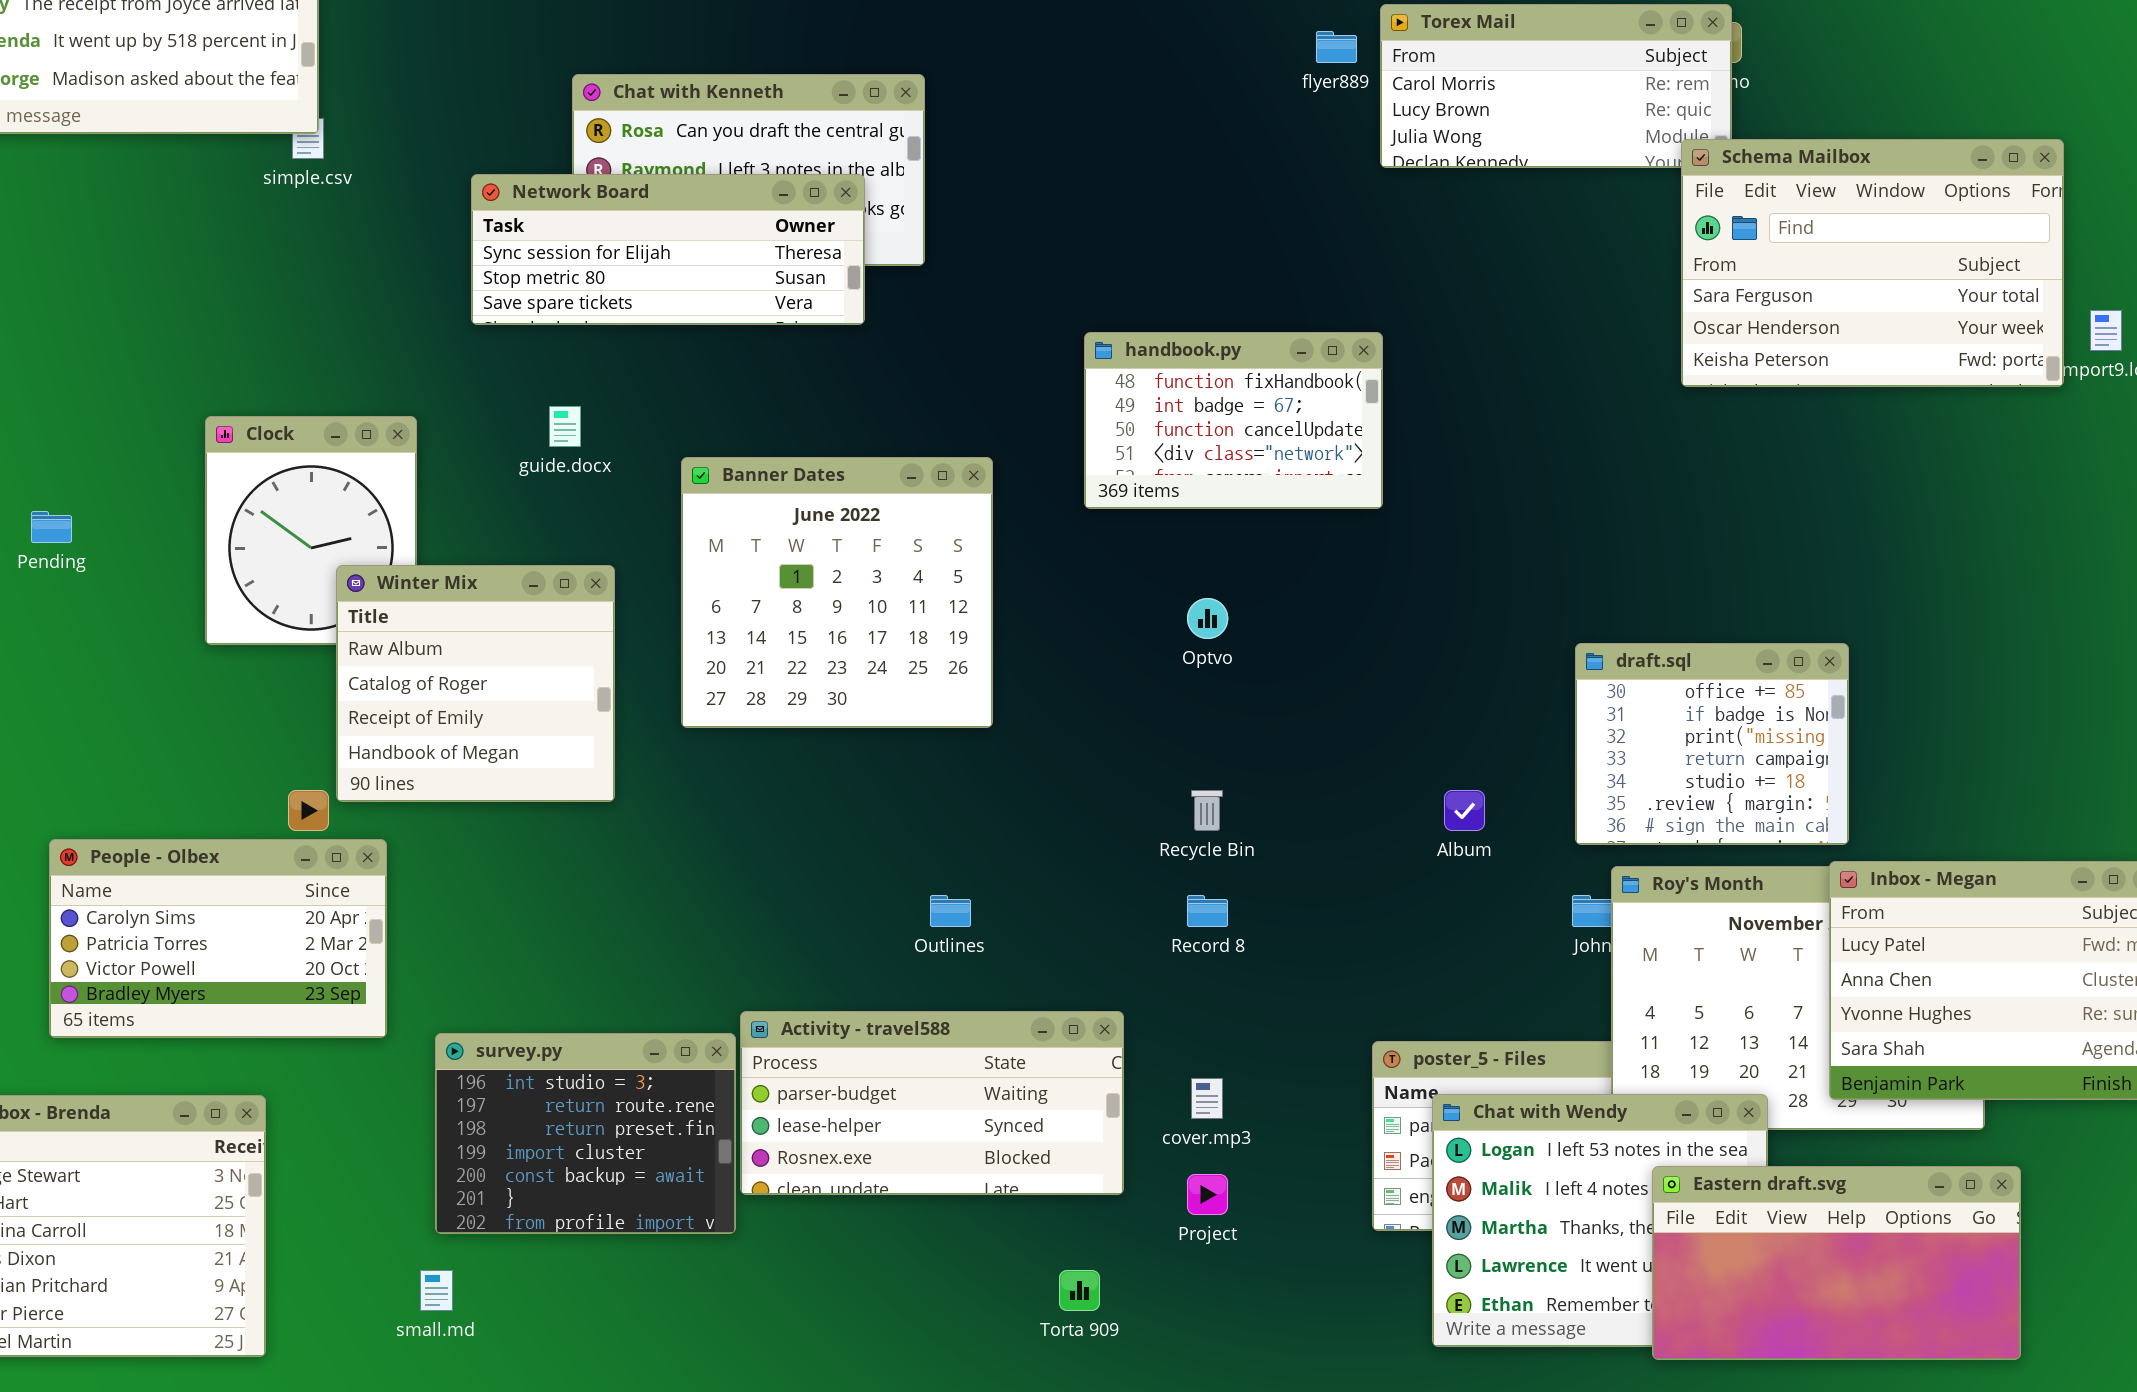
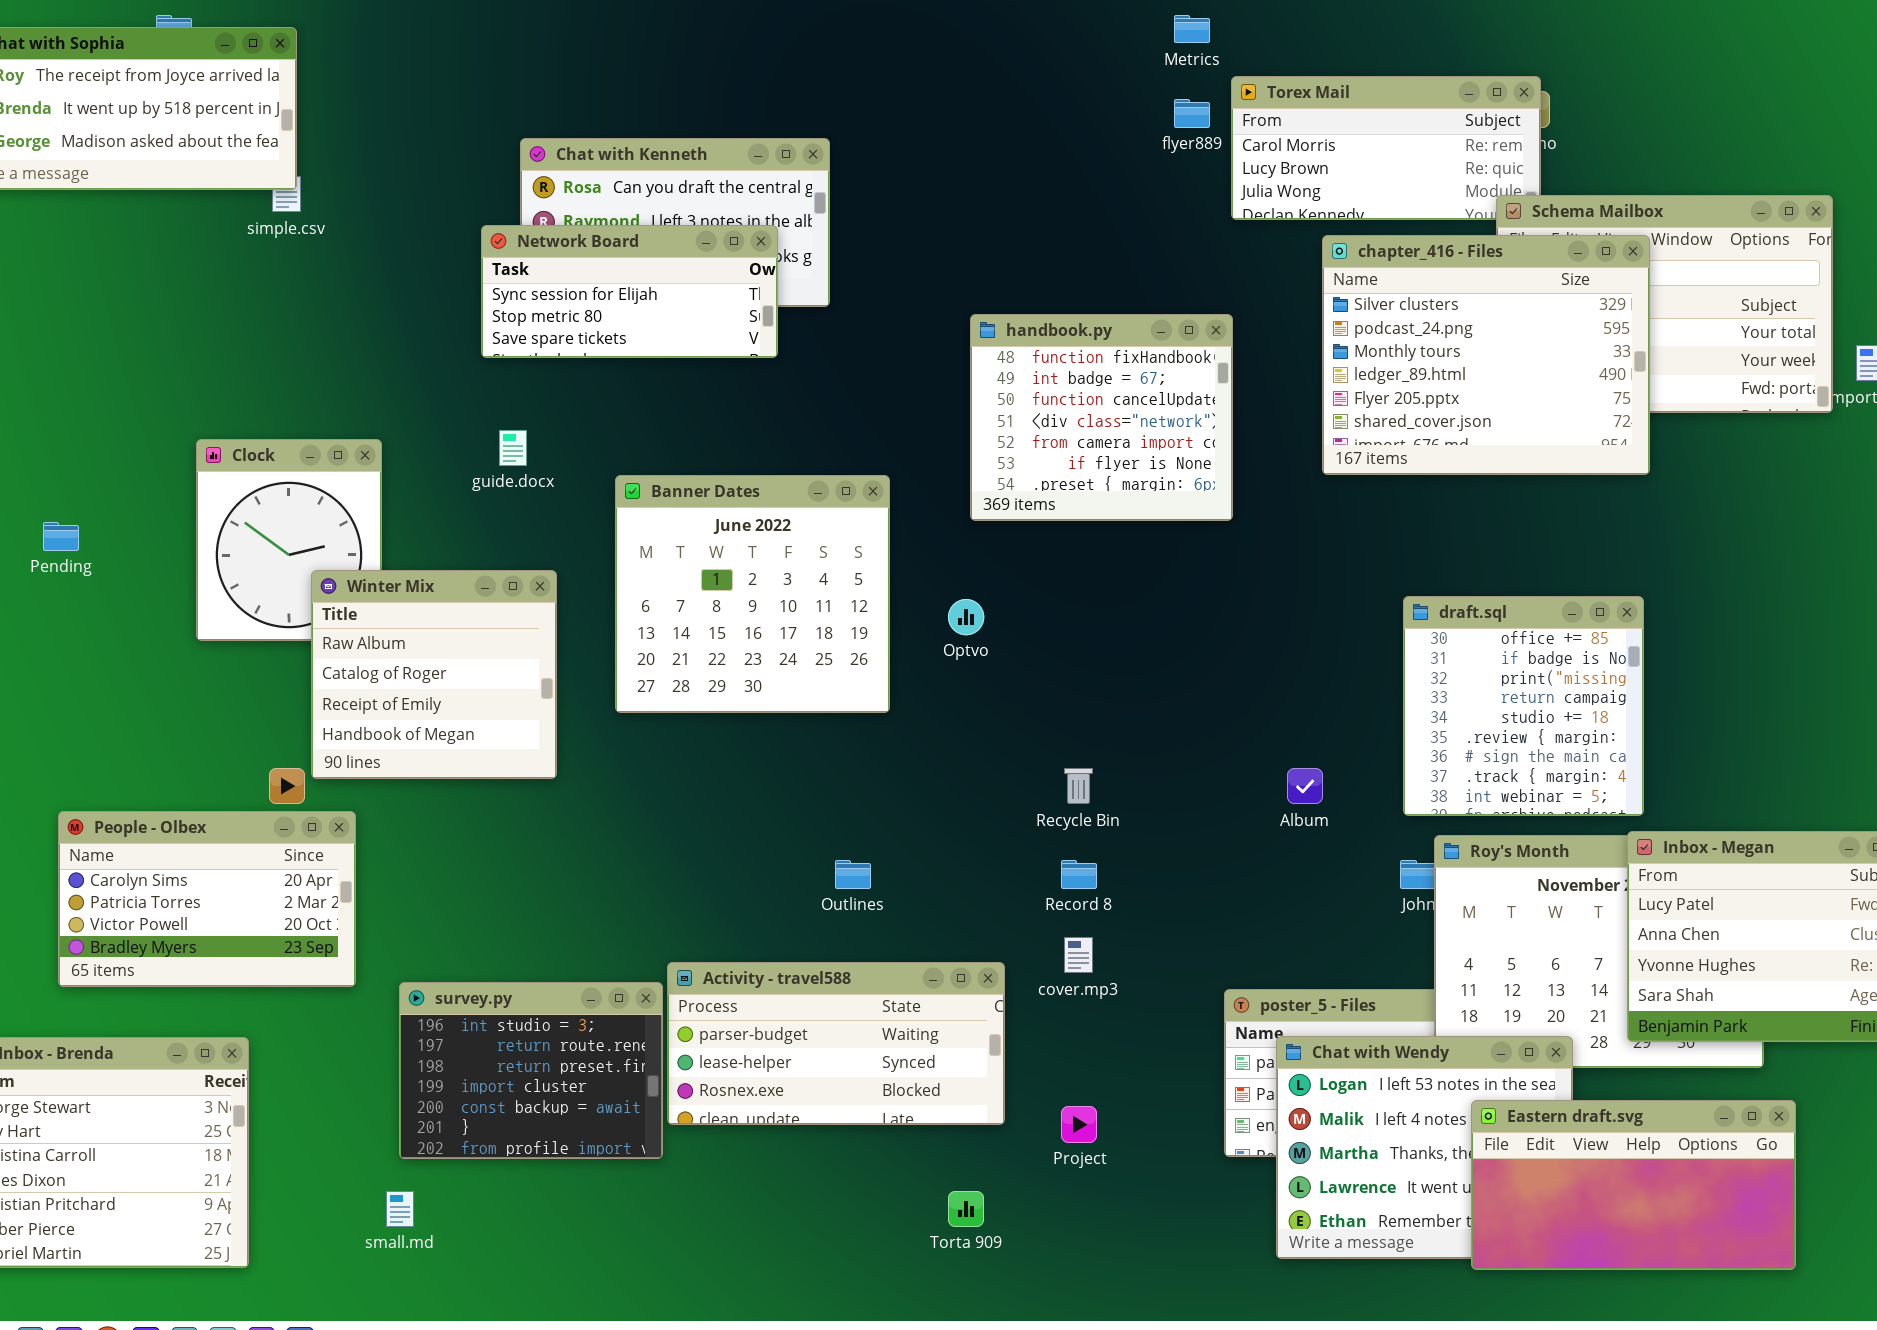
Network Board: [471,174,865,325] -> [481,225,778,358], resized
chapter_416 - Files: none -> [1322,235,1650,475], opened
handbook.py: [1084,332,1383,509] -> [970,314,1233,521], resized
Optvo: [1187,598,1228,639] -> [948,599,984,635], moved
draft.sql: [1575,643,1849,845] -> [1403,596,1644,816], resized
cover.mp3: [1191,1078,1223,1119] -> [1064,937,1093,973], moved

